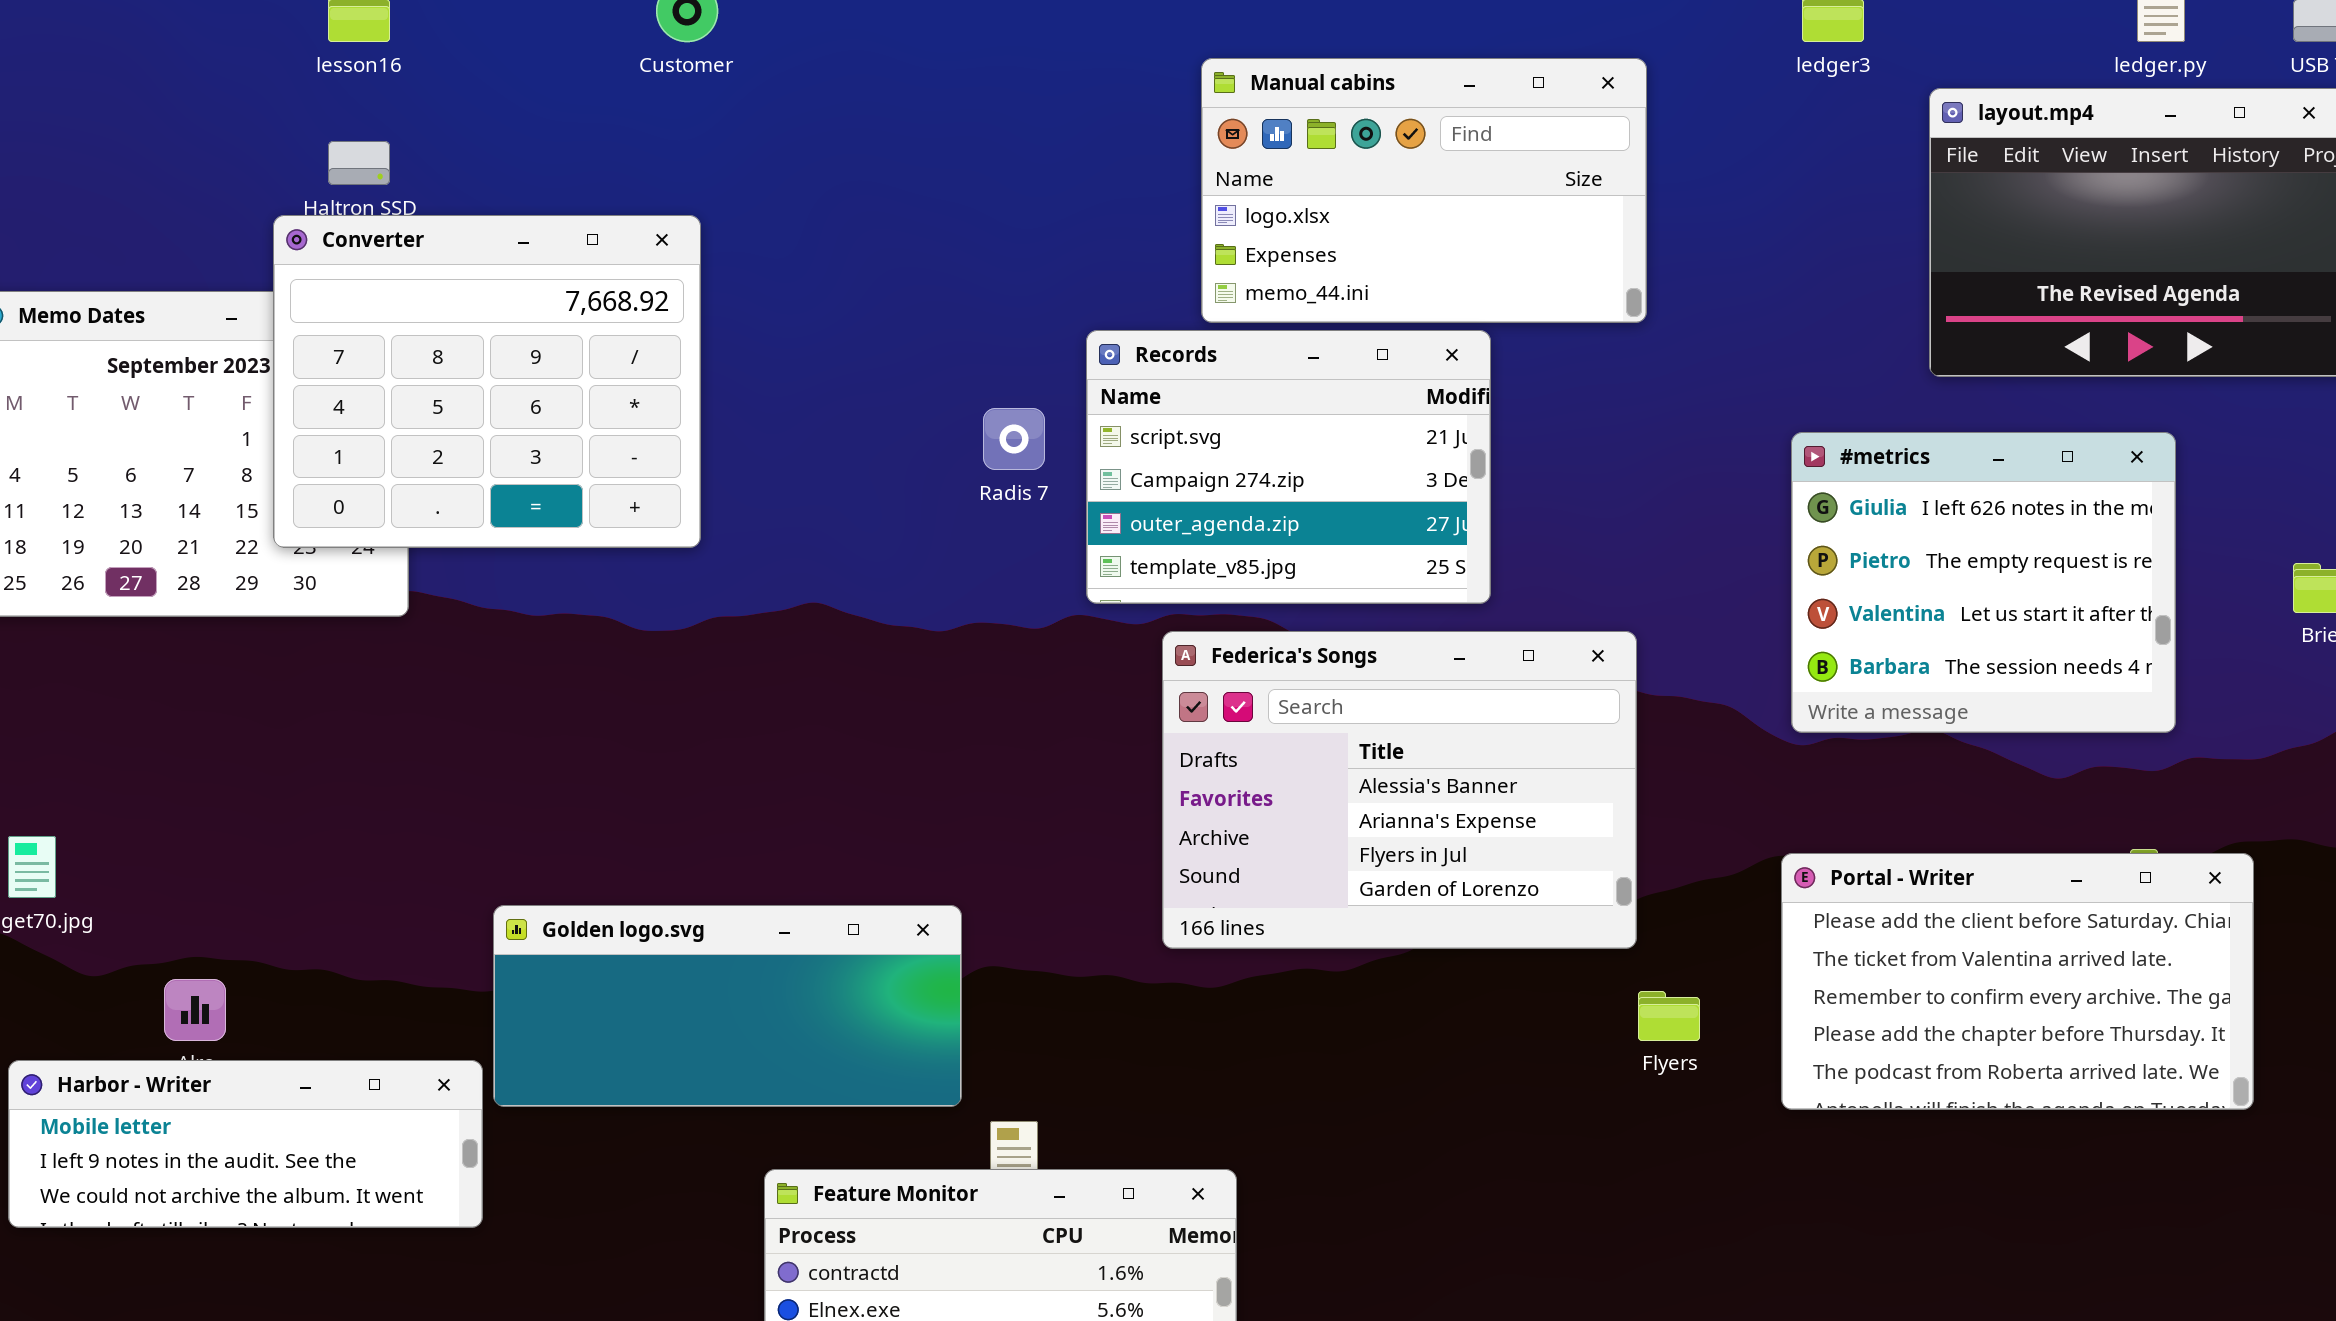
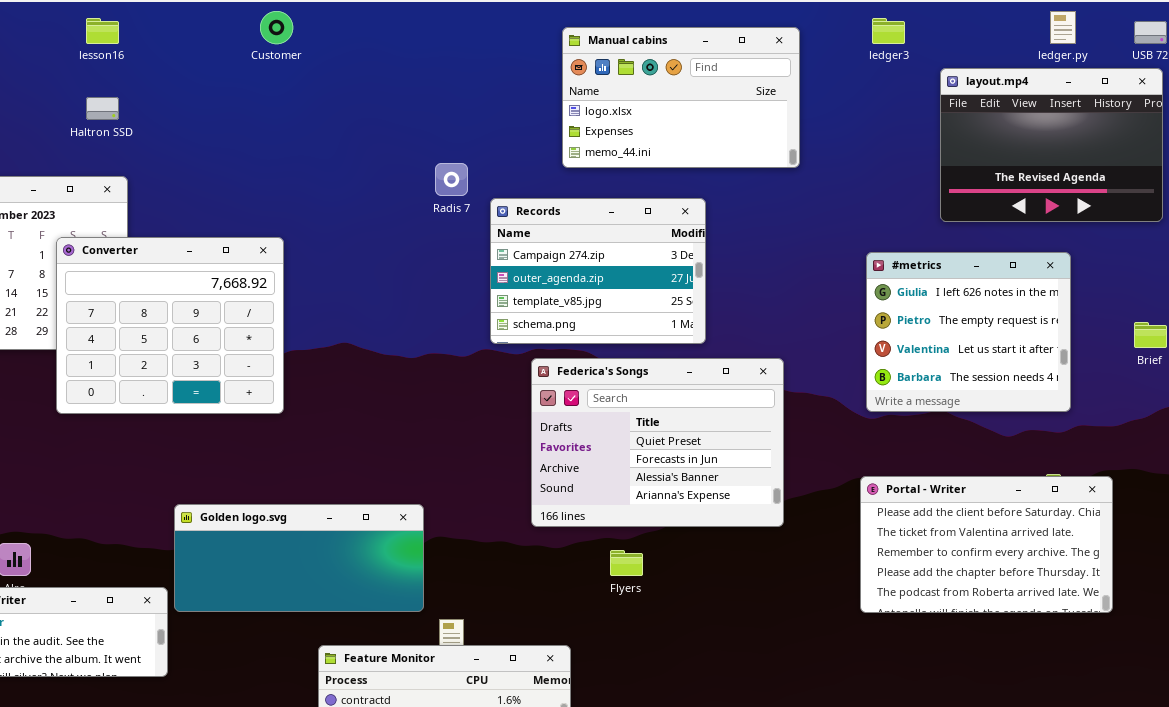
Manual cabins: [1201,58,1647,323] -> [562,27,800,168], moved
Converter: [273,215,701,548] -> [56,237,284,414], moved
Records: [1086,330,1491,604] -> [490,198,706,344], scrolled down 1 row
Radis 7: [983,408,1045,470] -> [435,163,468,196], moved
Federica's Songs: [1162,631,1637,949] -> [531,358,784,527], scrolled up 2 rows
Flyers: [1638,991,1700,1041] -> [610,550,643,576], moved

